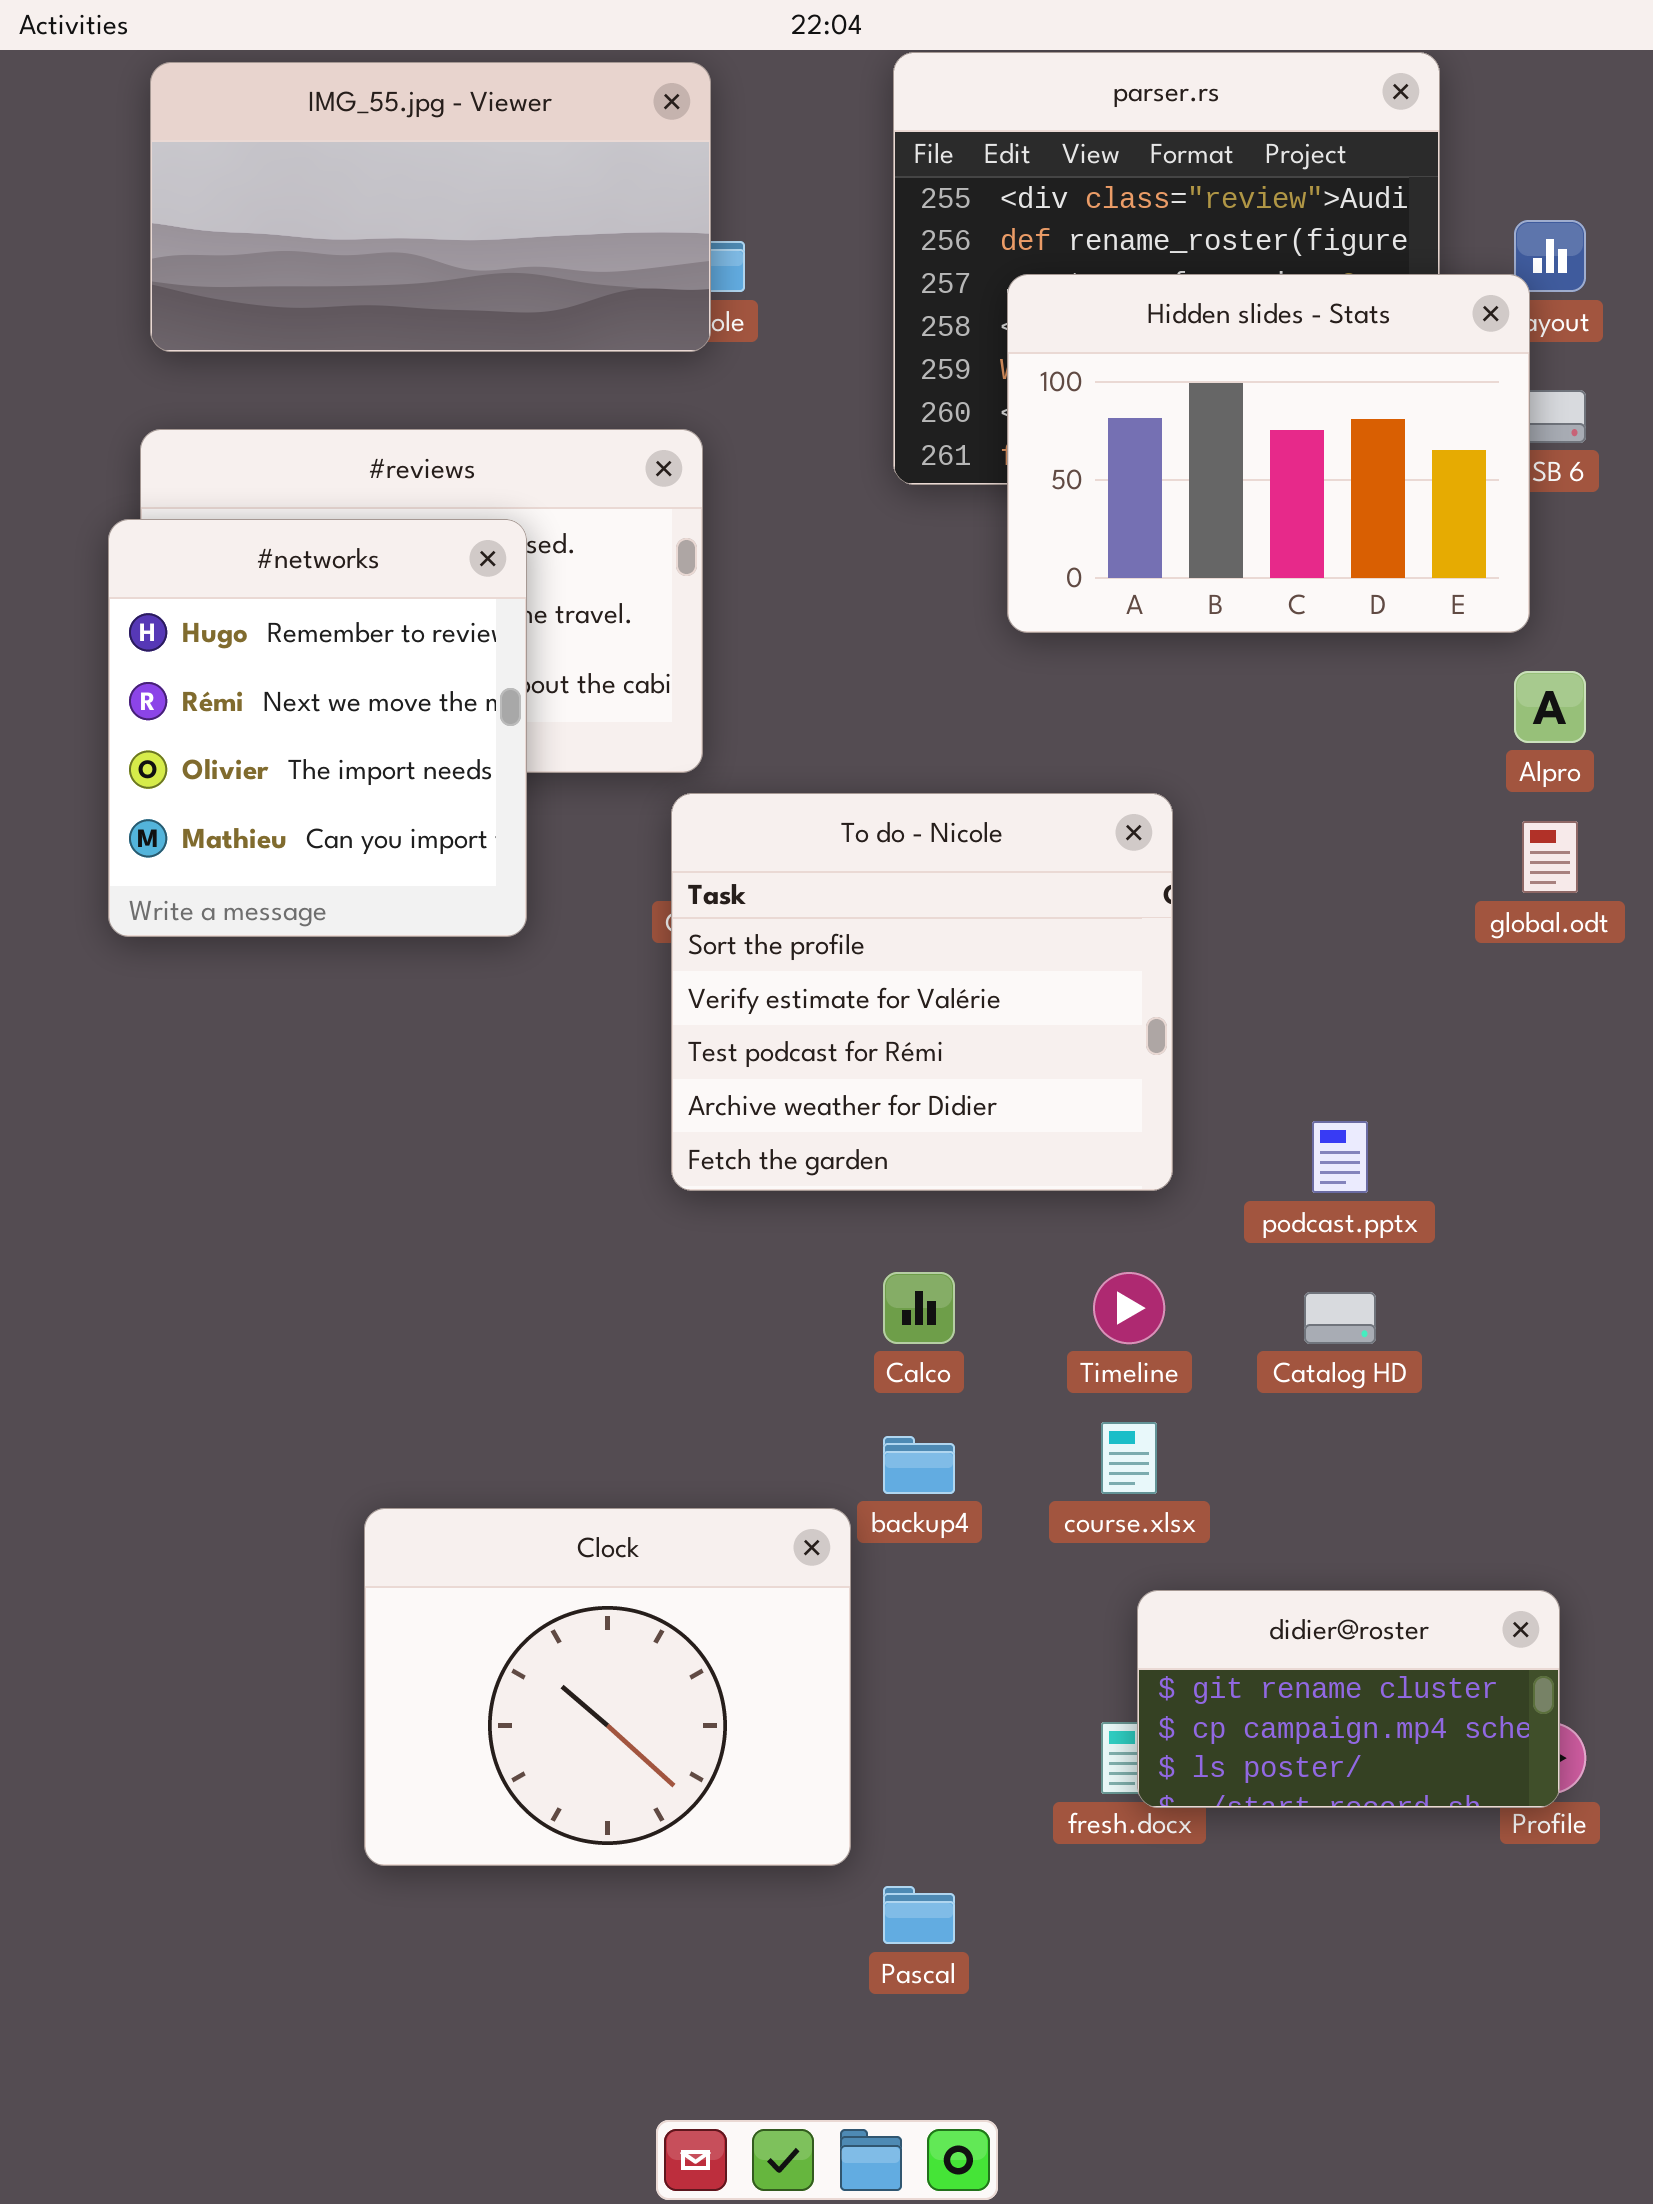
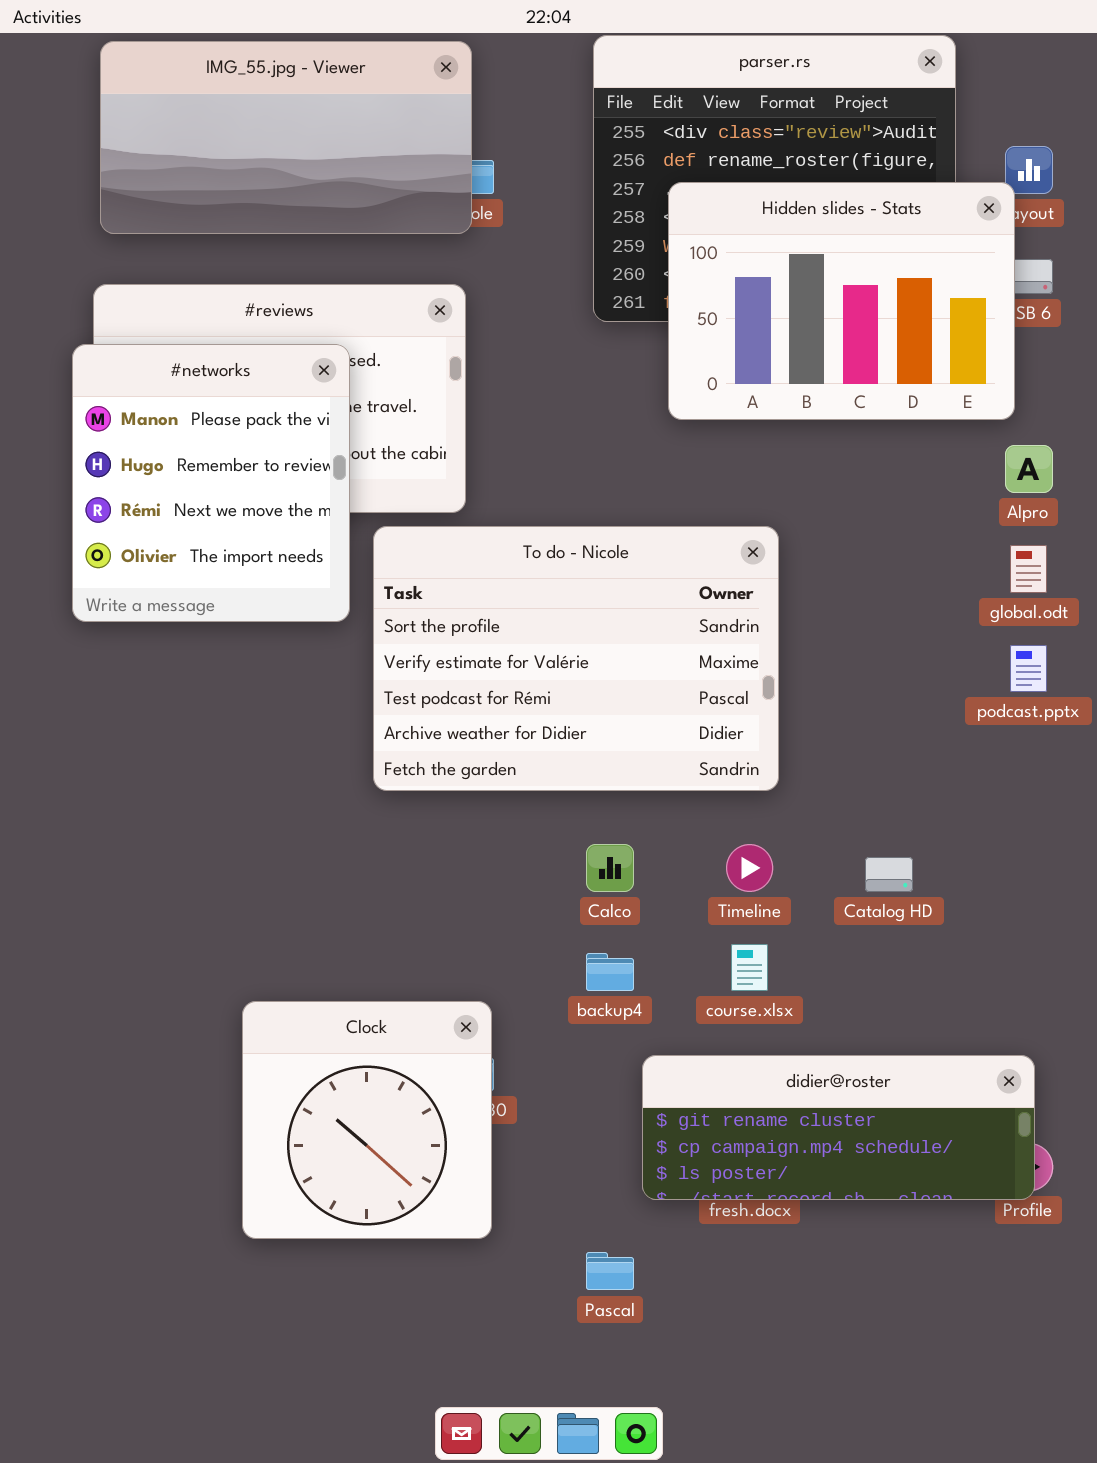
#networks: [108,519,527,937] -> [72,344,350,622], scrolled up 1 row
To do - Nicole: [671,793,1173,1191] -> [373,526,779,791], resized
podcast.pptx: [1312,1121,1368,1193] -> [1010,645,1047,692], moved
Clock: [364,1508,851,1866] -> [242,1001,492,1239], resized
didier@roster: [1137,1590,1560,1808] -> [642,1055,1035,1200], resized

